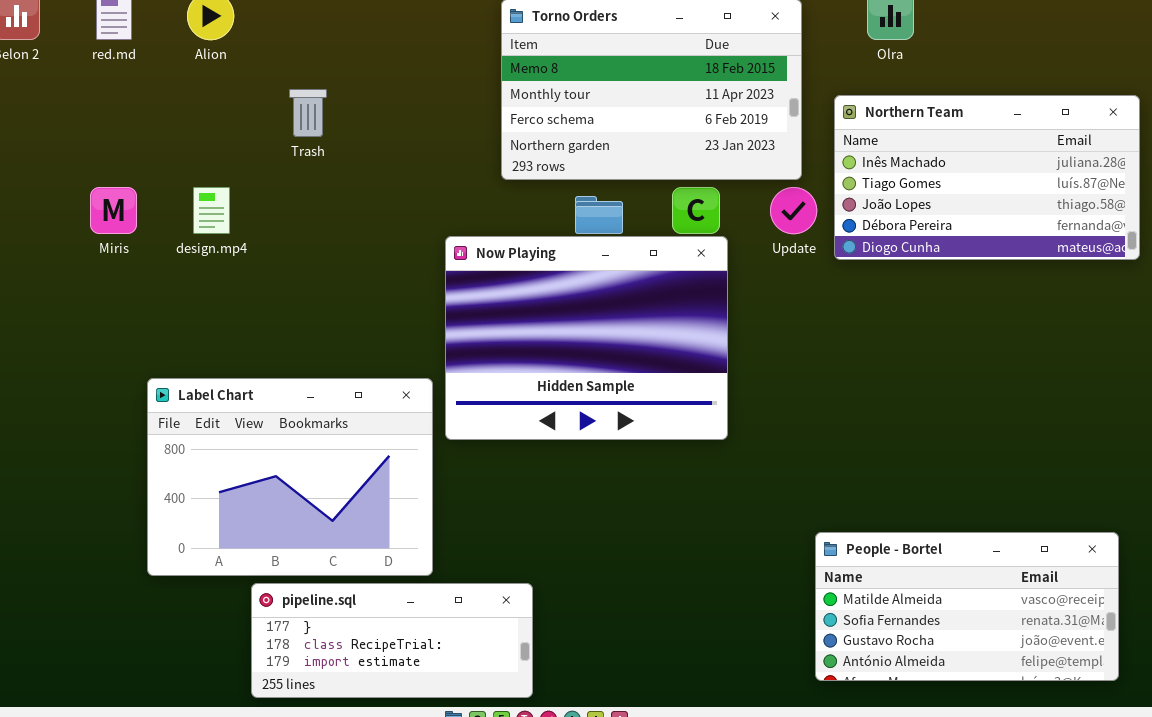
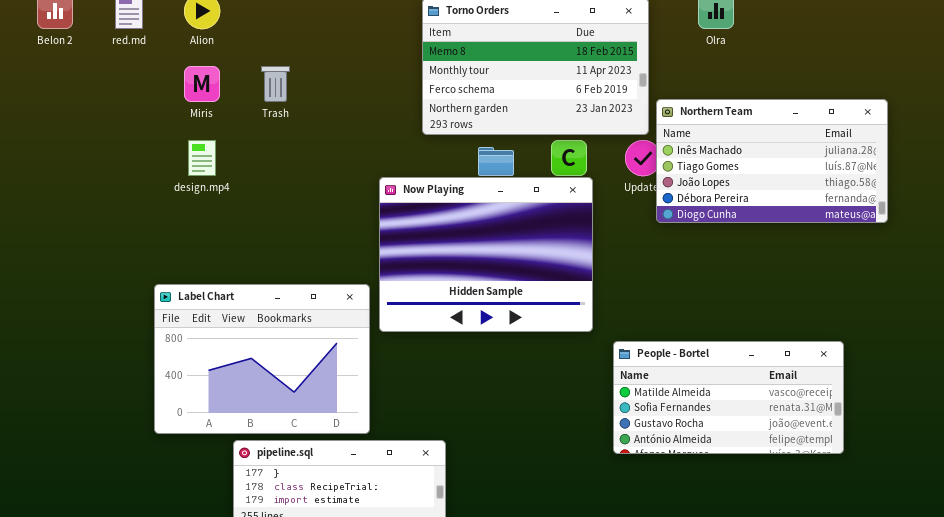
Northern Team: [834,95,1140,260] -> [656,99,888,223], moved
Miris: [90,187,137,234] -> [184,66,220,102], moved
People - Bortel: [815,532,1119,681] -> [613,341,844,454], moved

